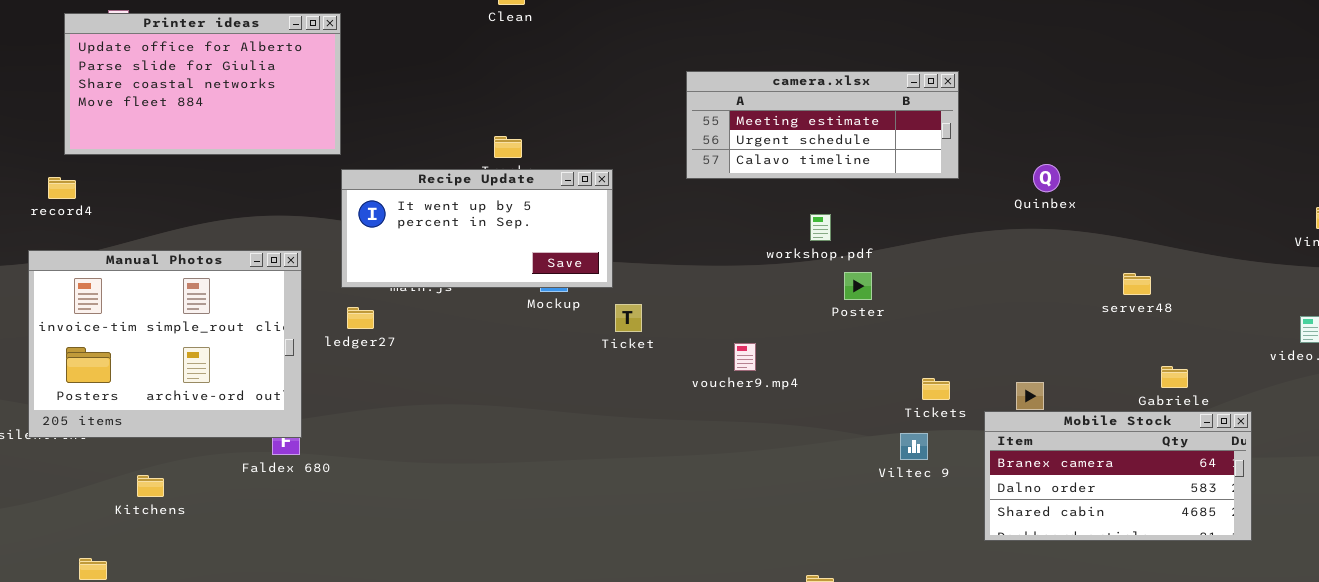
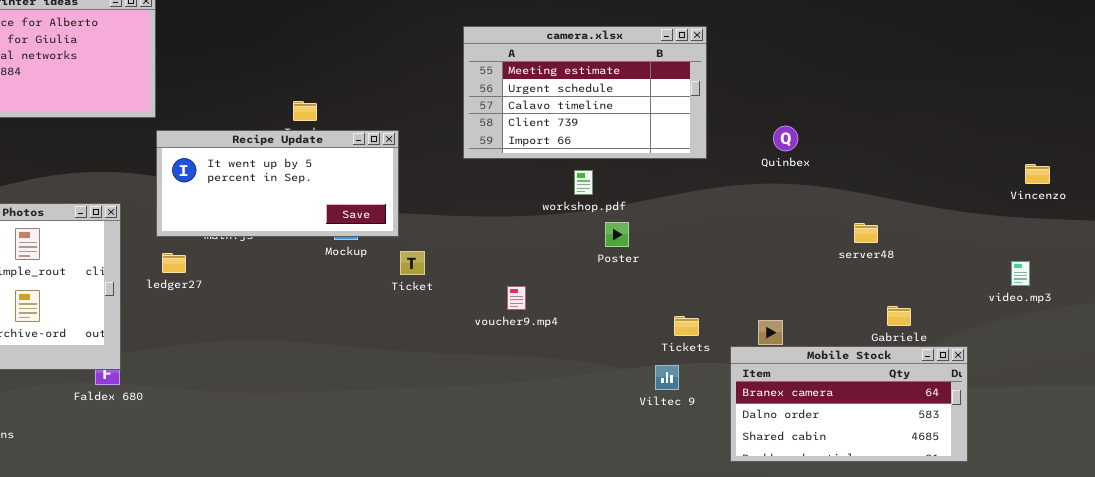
camera.xlsx: [686,71,959,179] -> [463,26,707,159], moved, resized

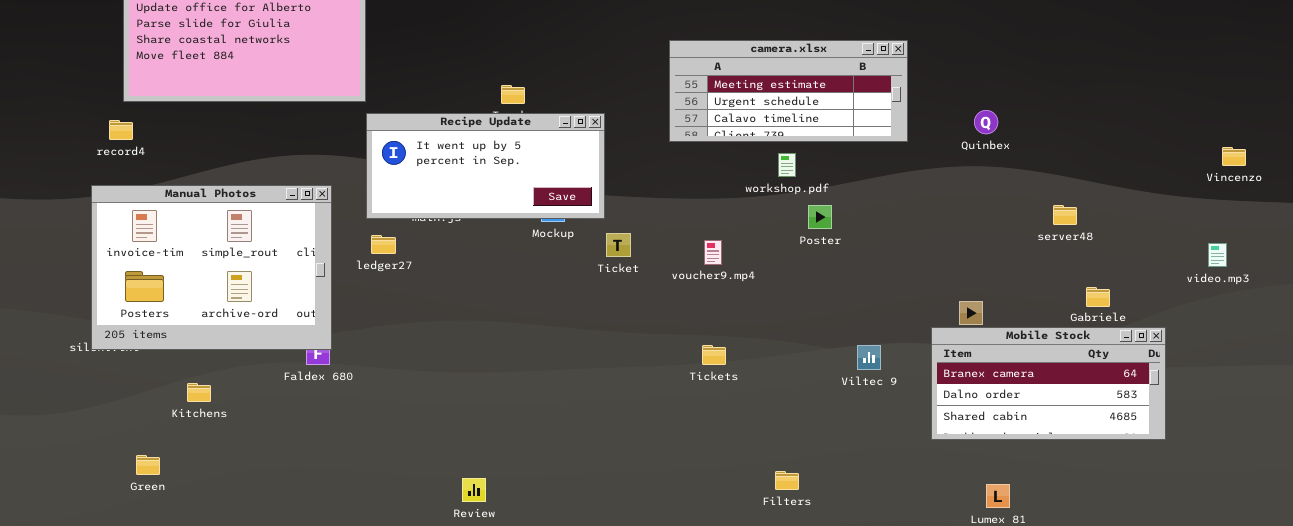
camera.xlsx: [463,26,707,159] -> [669,40,908,142], resized
voucher9.mp4: [507,286,526,310] -> [704,240,722,265], moved
Tickets: [674,316,699,336] -> [702,345,726,365], moved

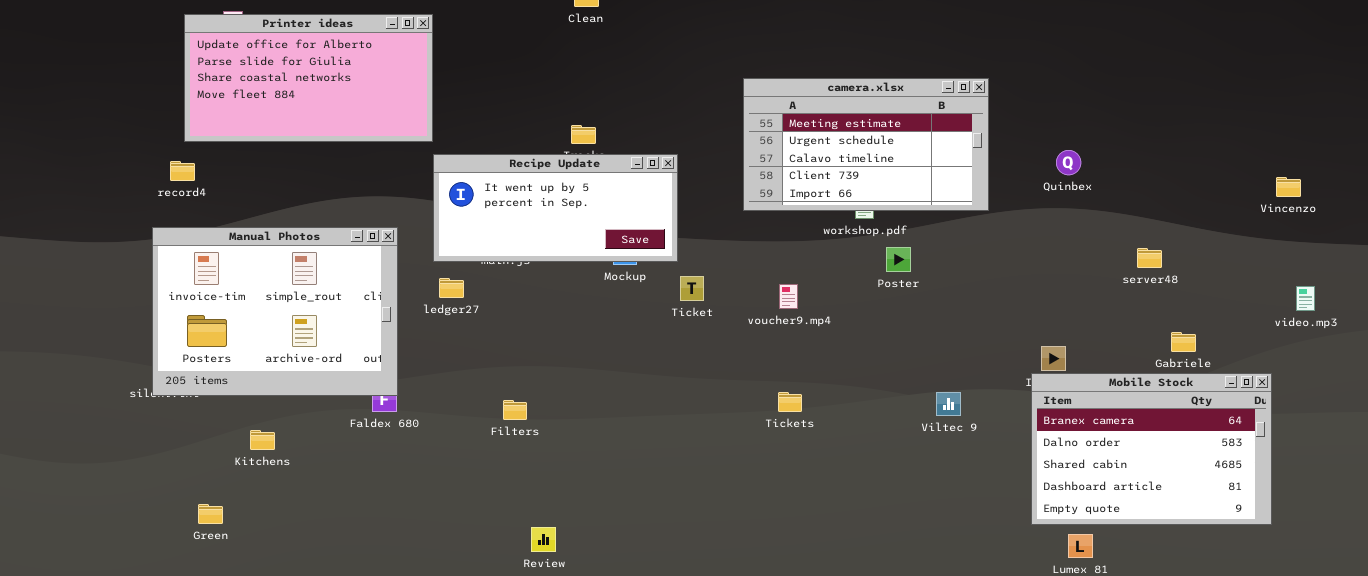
camera.xlsx: [669,40,908,142] -> [743,78,989,211], resized
Vincenzo: [1222,147,1246,166] -> [1276,177,1301,197], moved
Mobile Stock: [931,327,1166,440] -> [1031,373,1272,525], moved, resized
Filters: [775,471,799,490] -> [503,400,527,420], moved

